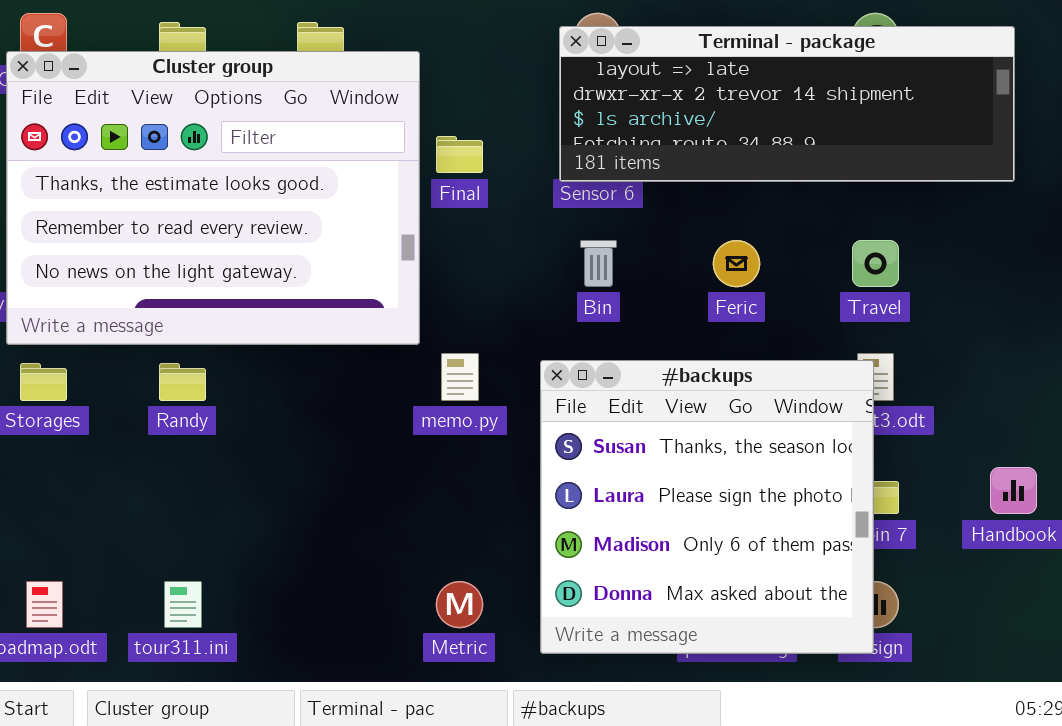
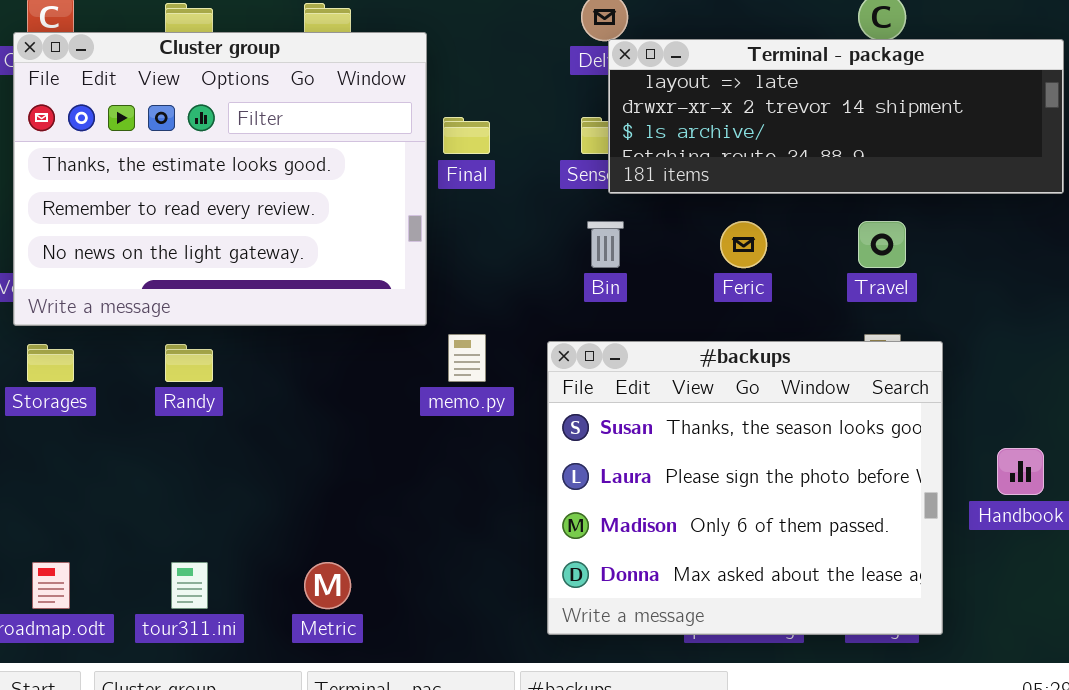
Terminal - package: [559,26,1015,182] -> [608,39,1064,194], moved
#backups: [540,360,874,654] -> [547,341,943,635], resized
Metric: [436,581,483,628] -> [304,562,351,609], moved

